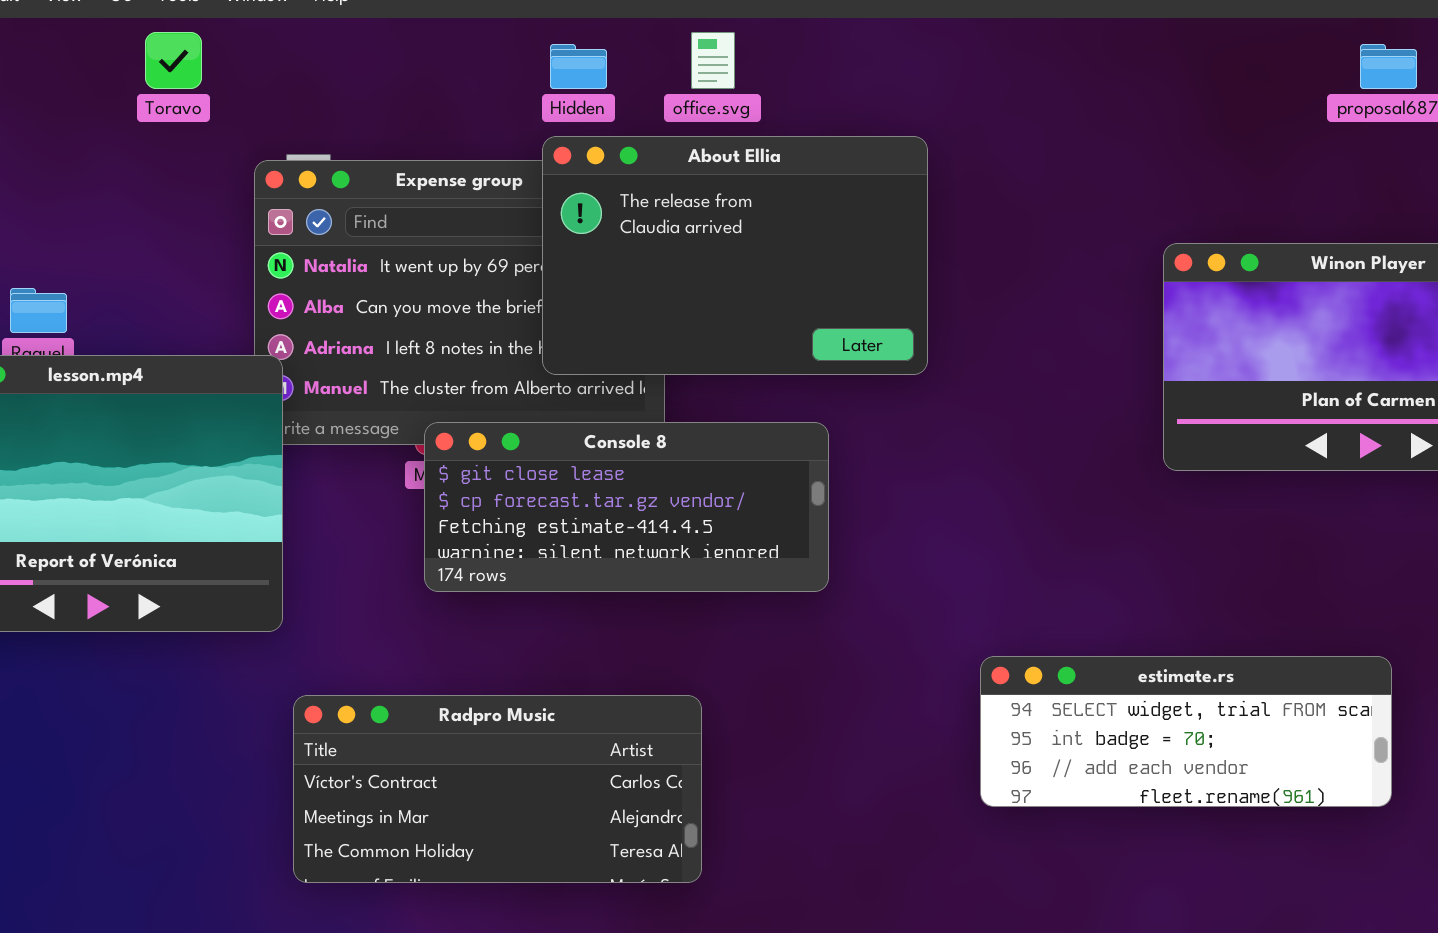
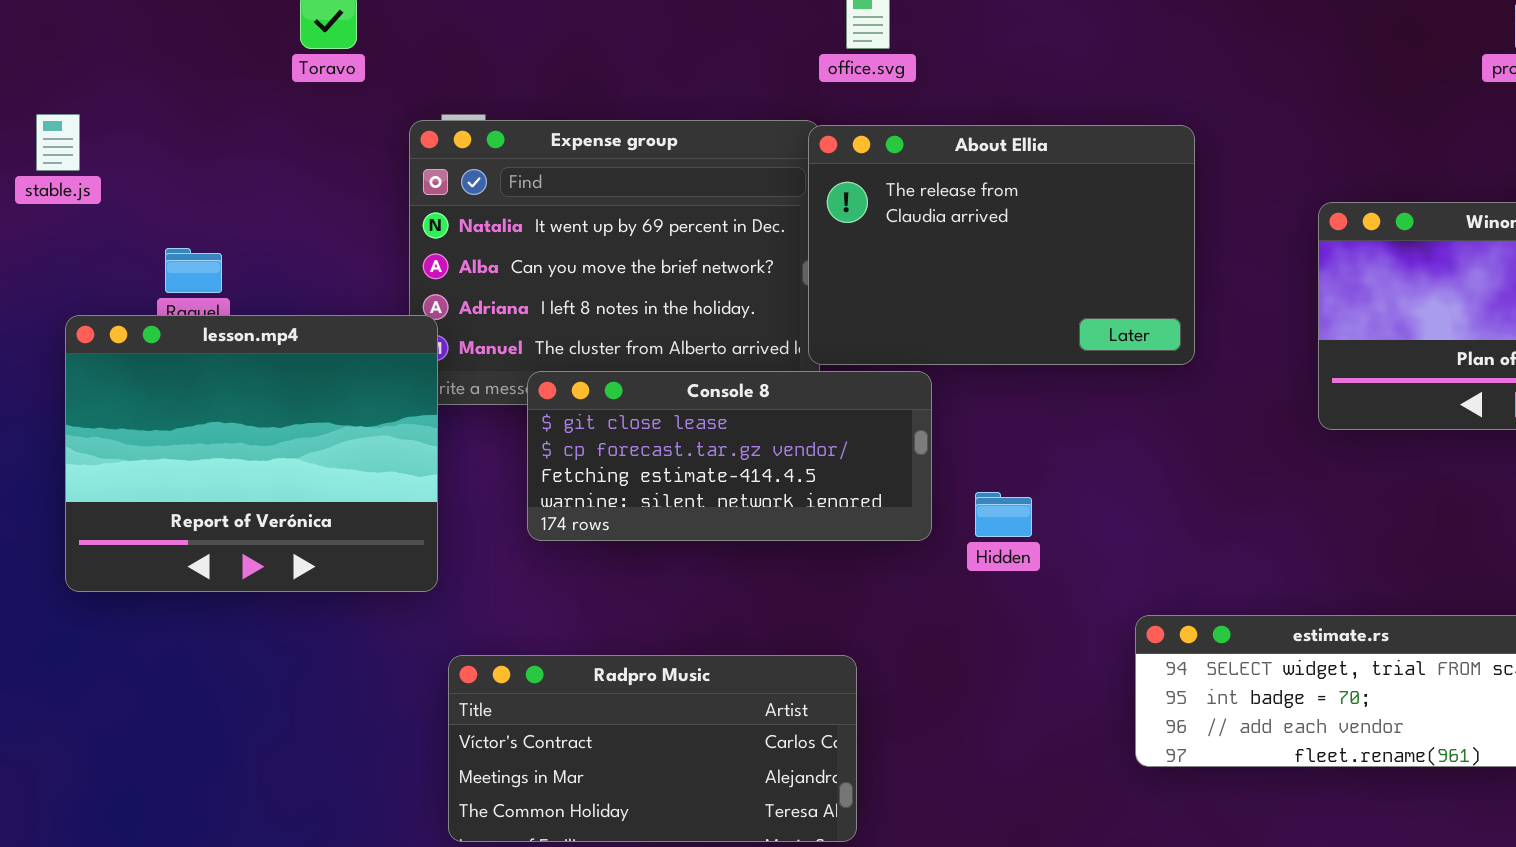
Hidden: [550,44,607,89] -> [975,492,1032,537], moved
About Ellia: [542,136,928,375] -> [808,125,1195,365], moved
Console 8: [424,422,829,592] -> [527,371,932,541], moved

